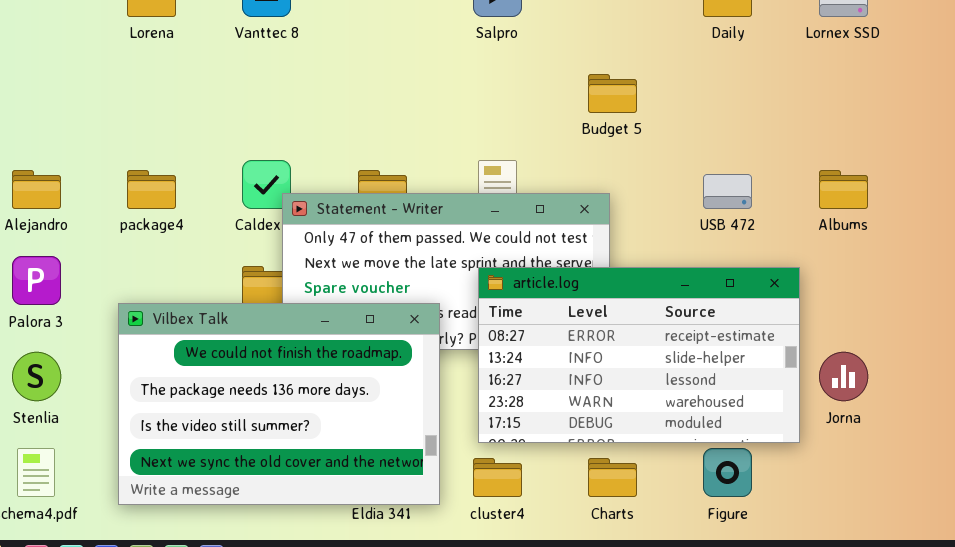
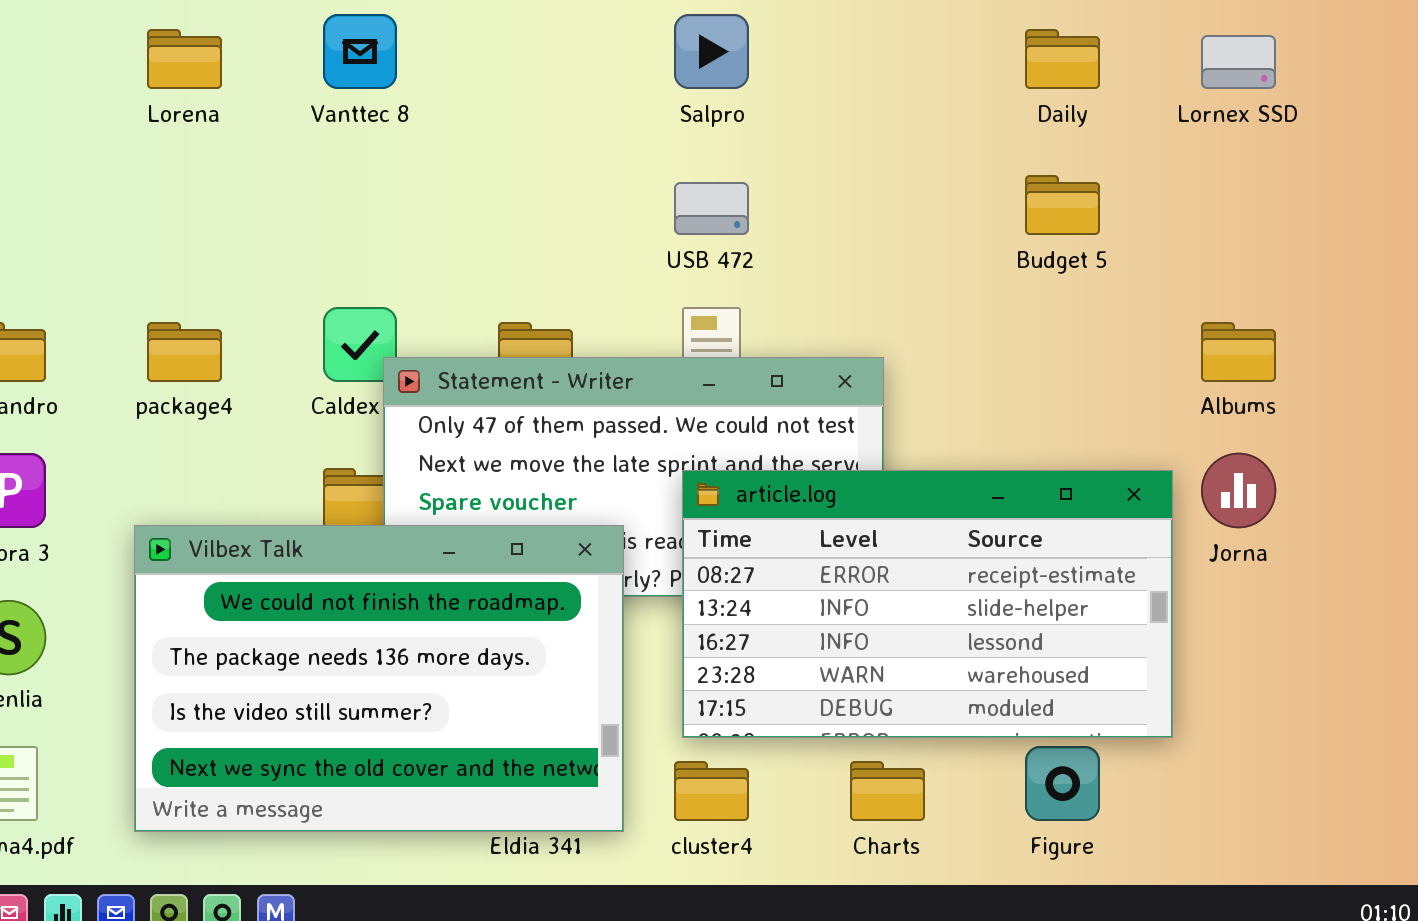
Budget 5: [588,74,637,113] -> [1025,175,1100,235], moved
USB 472: [703,174,752,209] -> [674,182,749,235], moved
Jorna: [819,352,868,401] -> [1201,453,1276,528], moved

